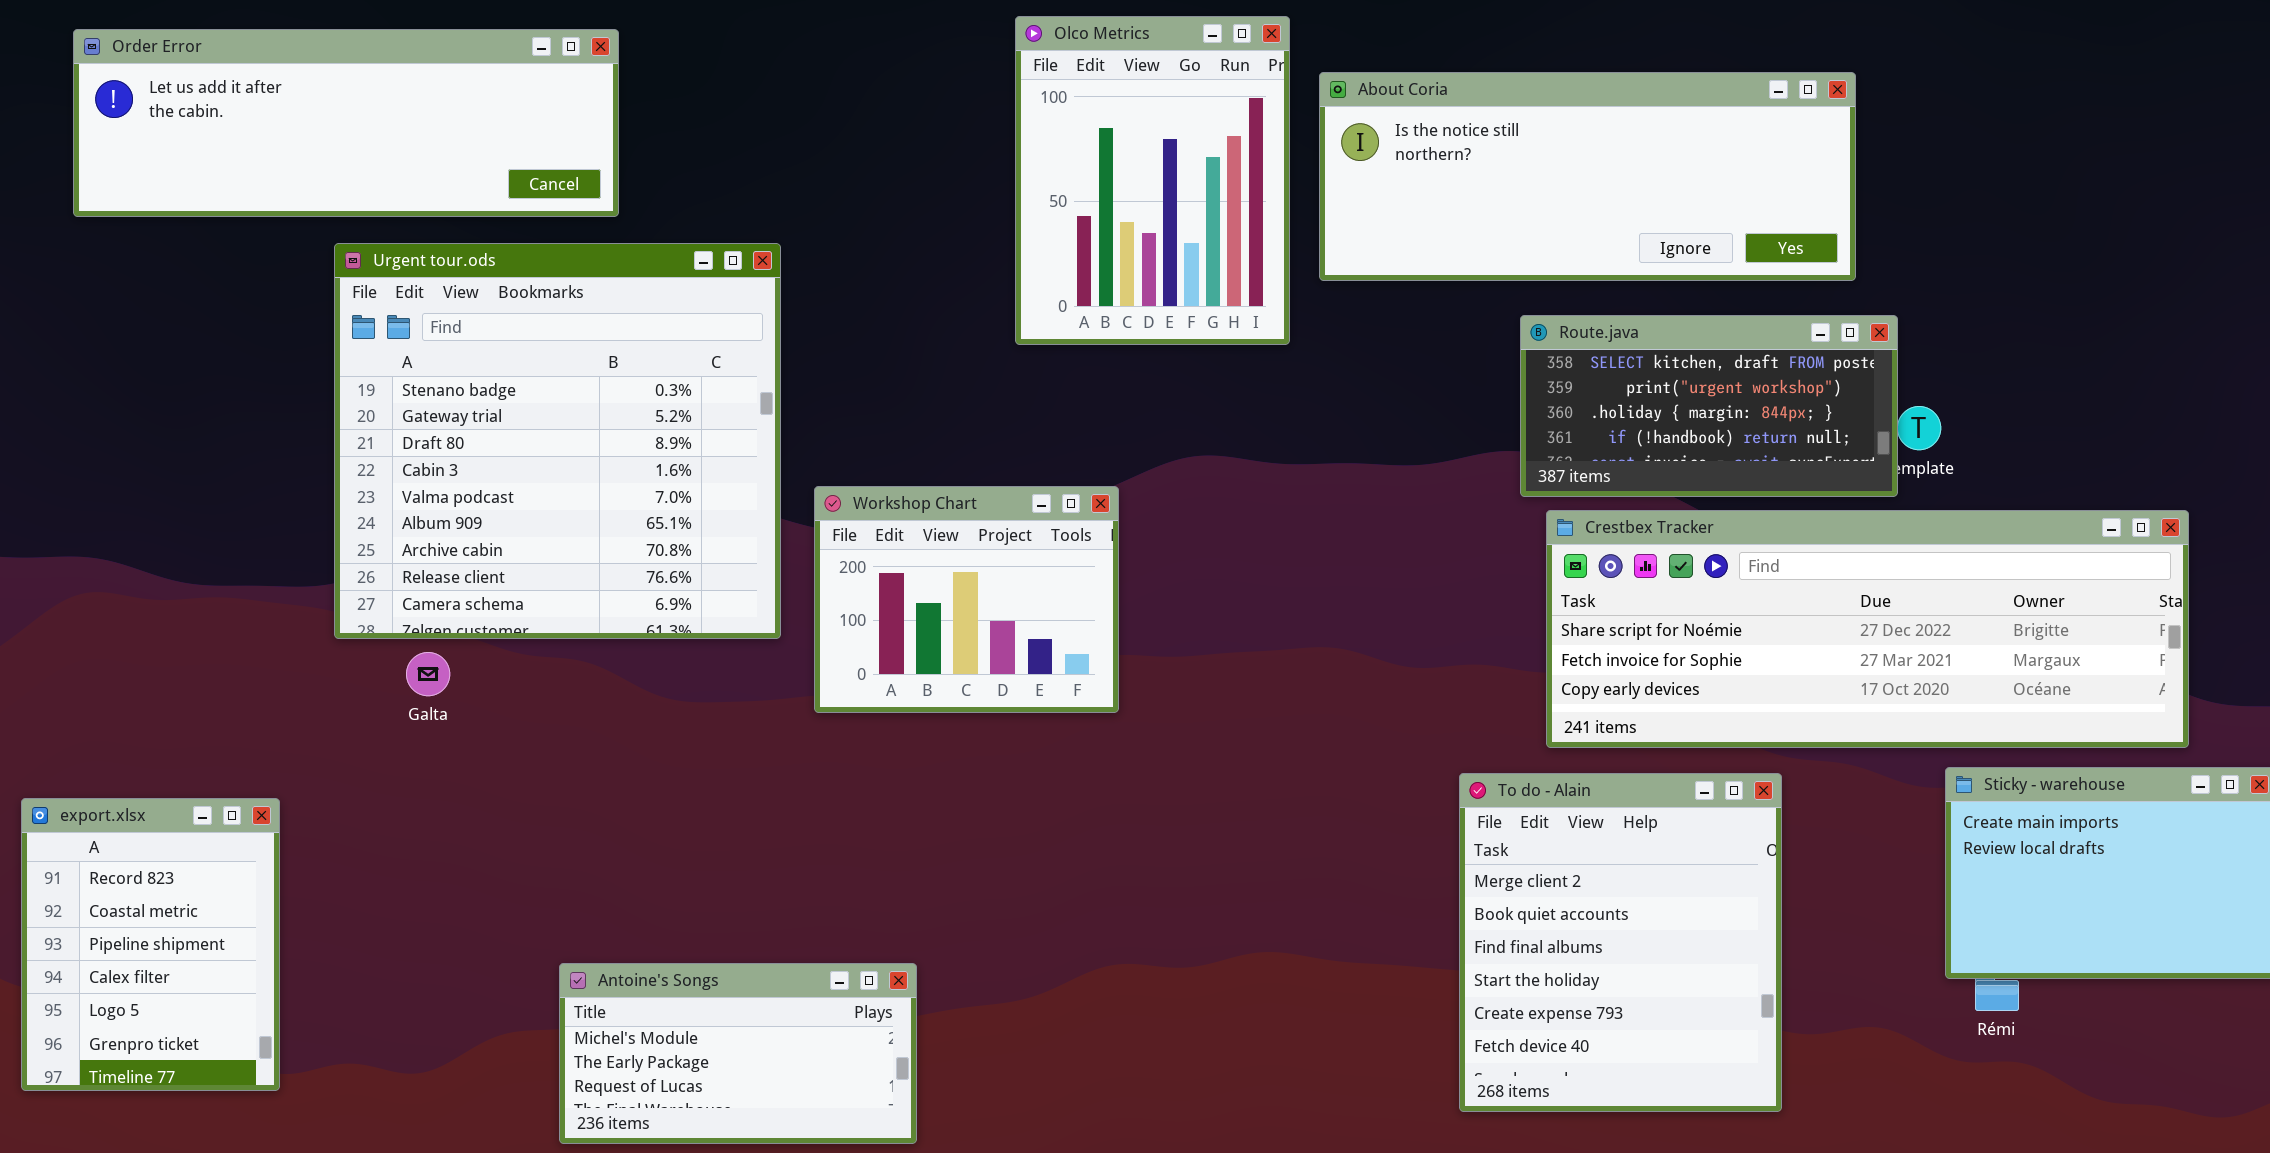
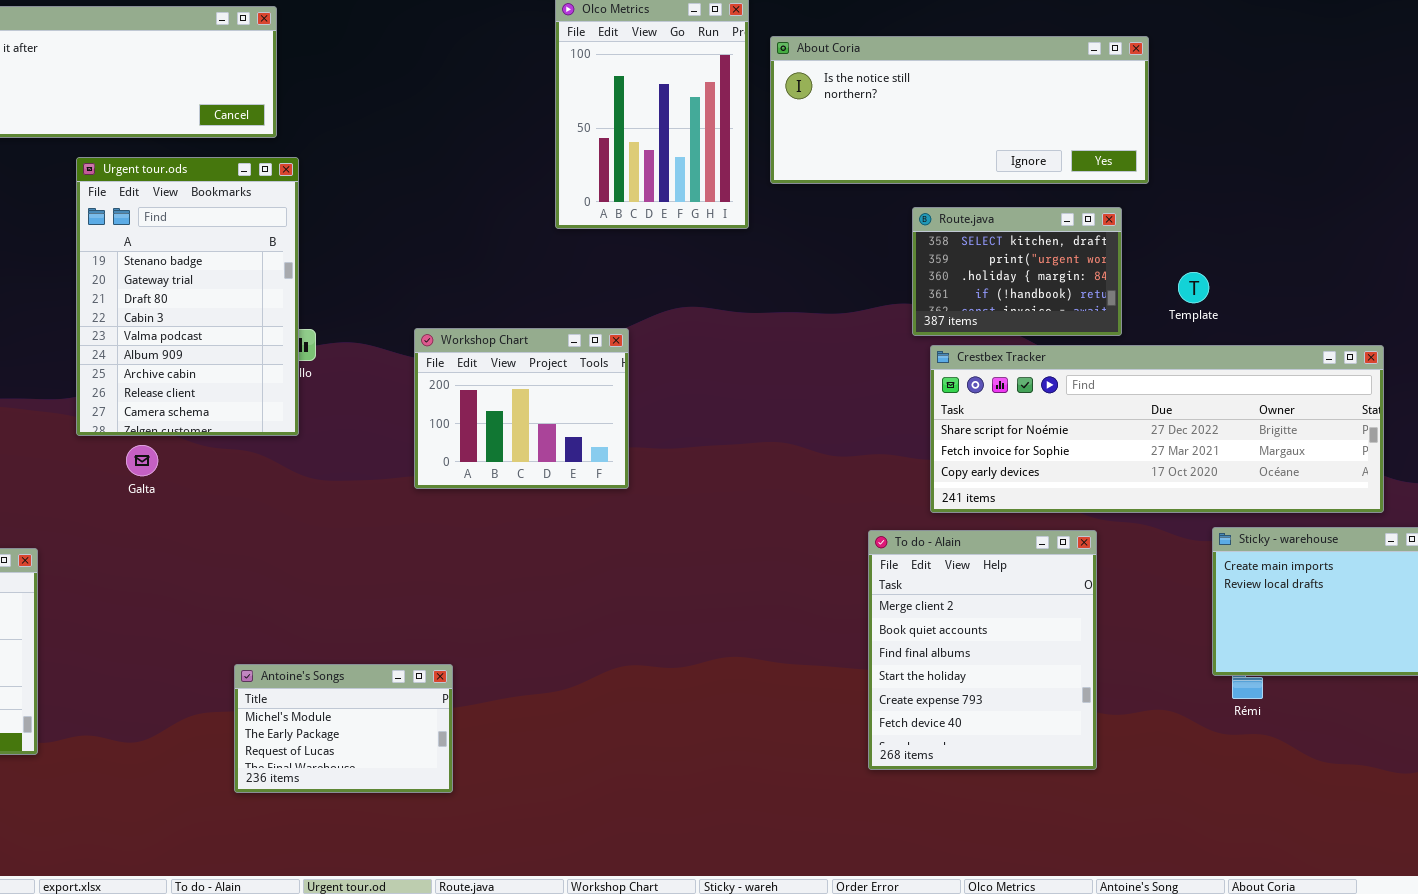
Urgent tour.ods: [334,243,781,639] -> [76,157,299,436], resized
Route.java: [1520,315,1898,497] -> [912,207,1122,336], resized
Antoine's Songs: [559,963,917,1144] -> [234,664,453,793], resized

